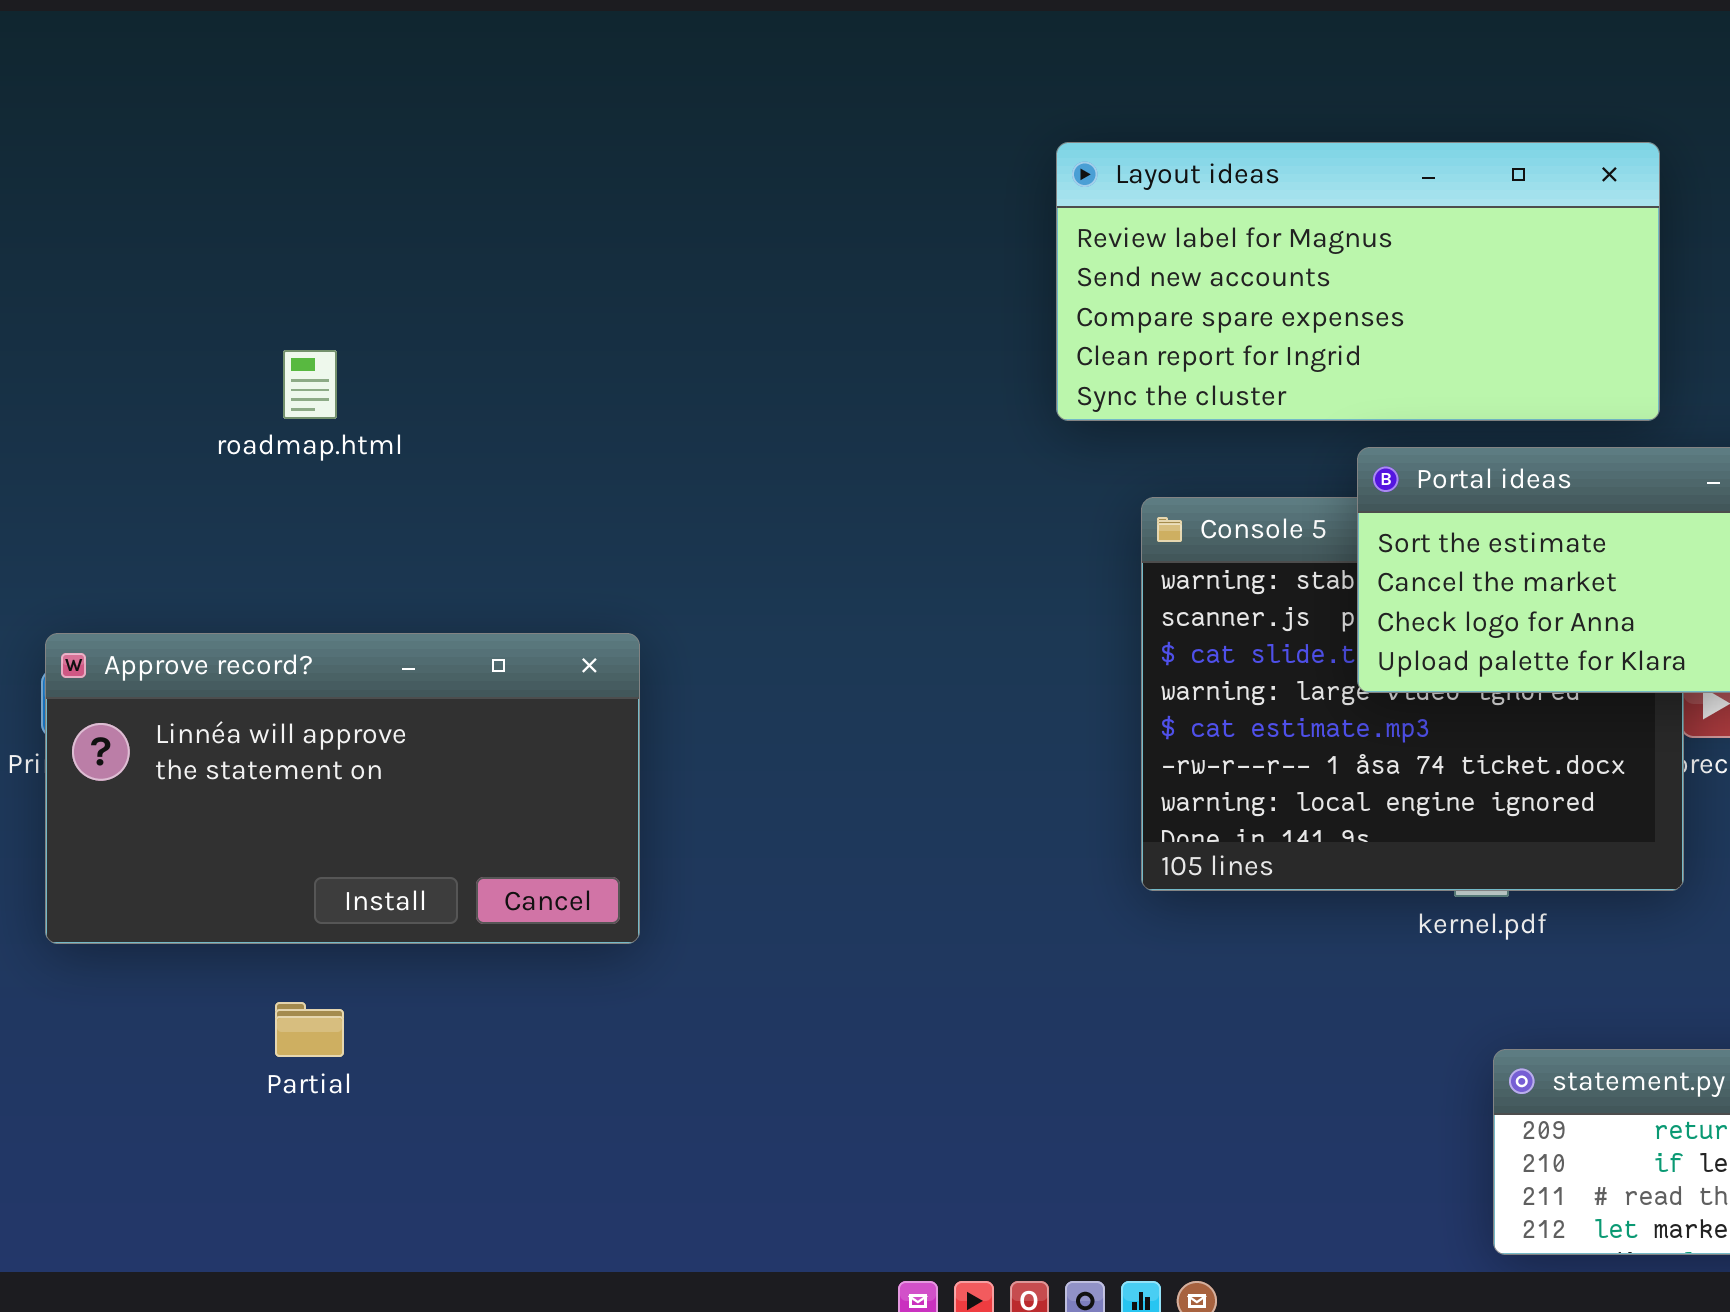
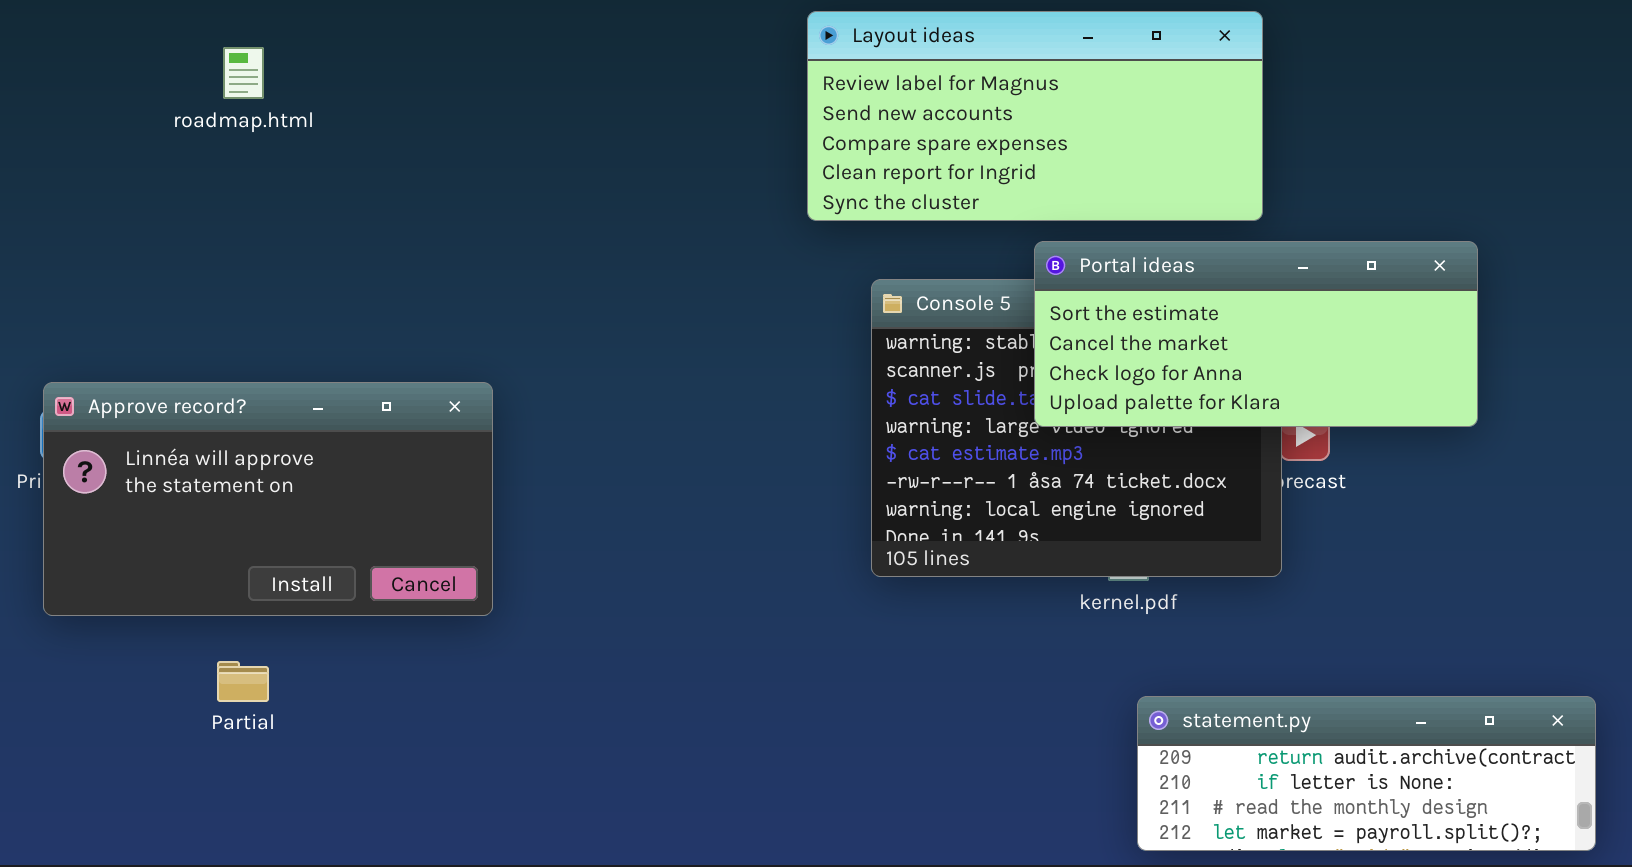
roadmap.html: [283,350,337,419] -> [223,47,264,99], moved

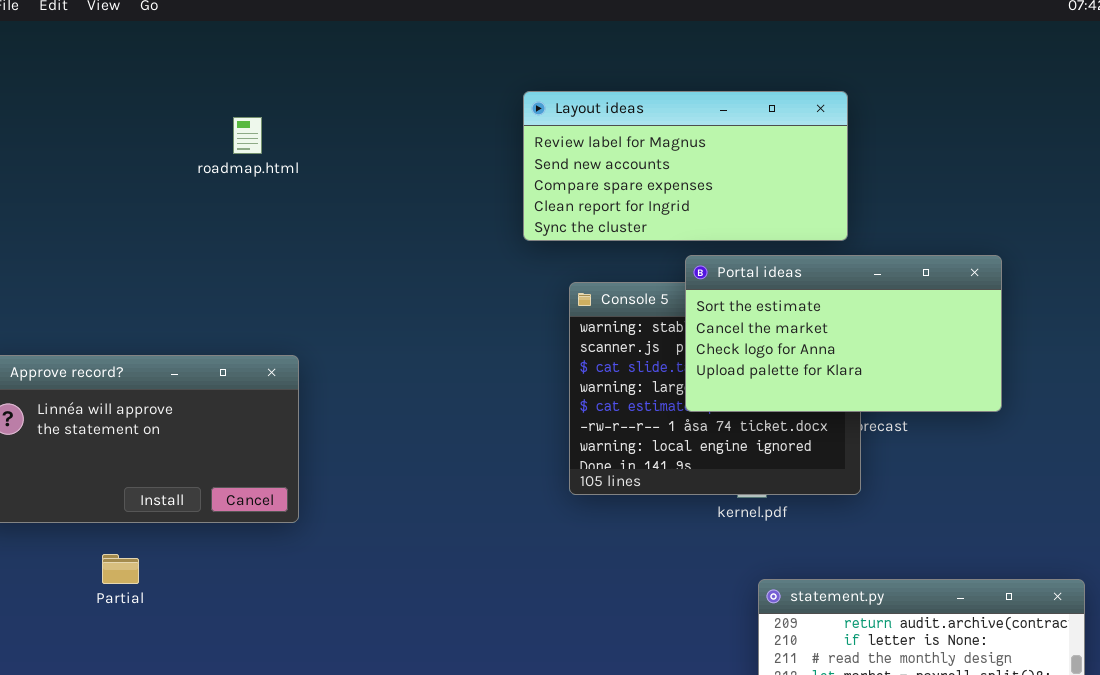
roadmap.html: [223,47,264,99] -> [233,117,262,154], moved
Portal ideas: [1034,241,1478,427] -> [685,255,1002,412], resized

